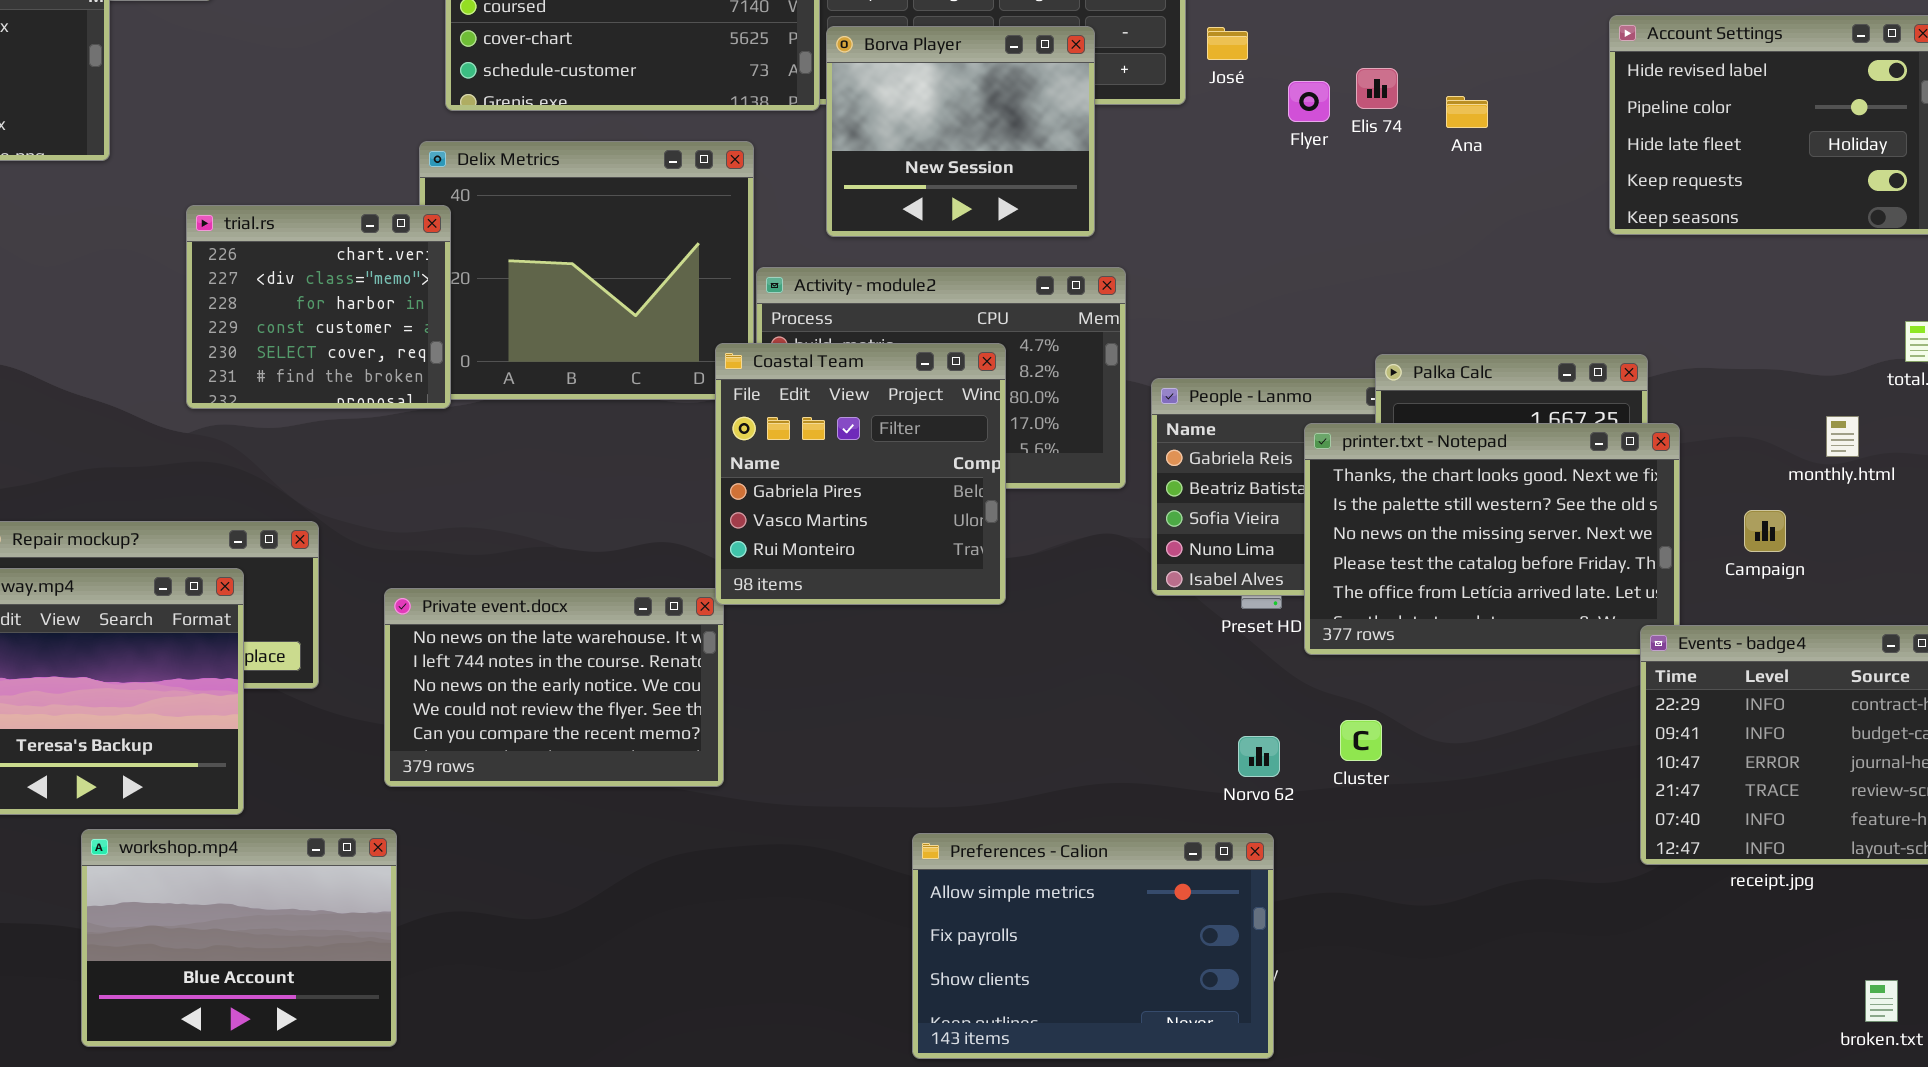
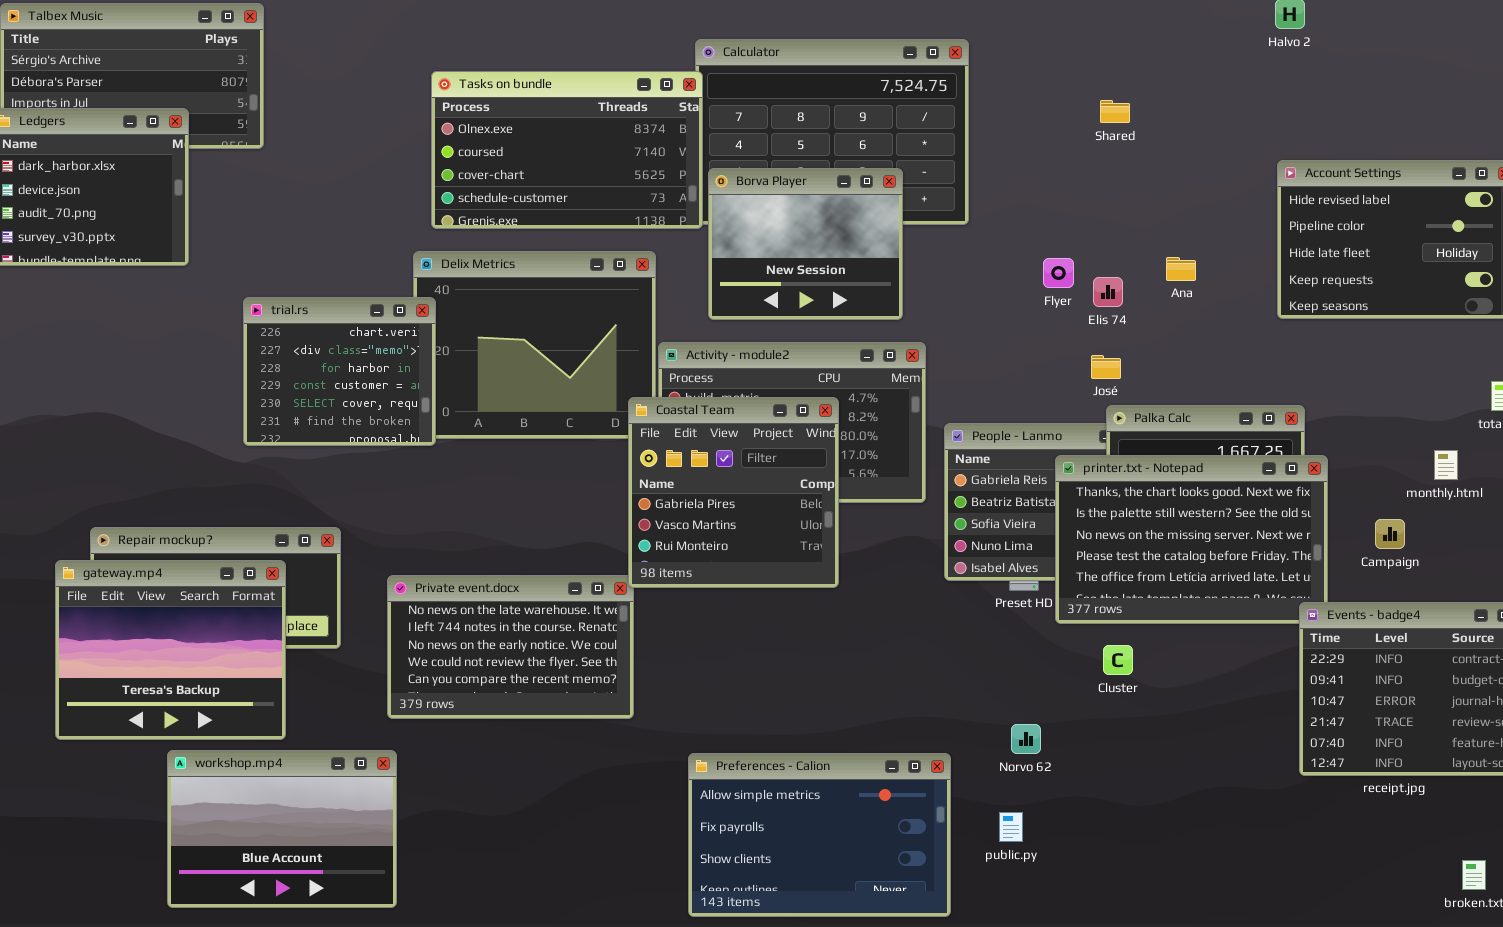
José: [1207,27,1248,60] -> [1091,355,1121,379], moved
Elis 74: [1356,68,1398,109] -> [1093,277,1123,307], moved
Flyer: [1288,81,1330,122] -> [1043,258,1074,288], moved
Ana: [1446,96,1488,128] -> [1166,257,1196,281], moved
Cluster: [1340,720,1382,761] -> [1103,645,1133,675], moved
Norvo 62: [1238,736,1280,777] -> [1011,724,1041,754], moved
Preferences - Calion: [912,833,1274,1059] -> [688,753,951,917], moved

